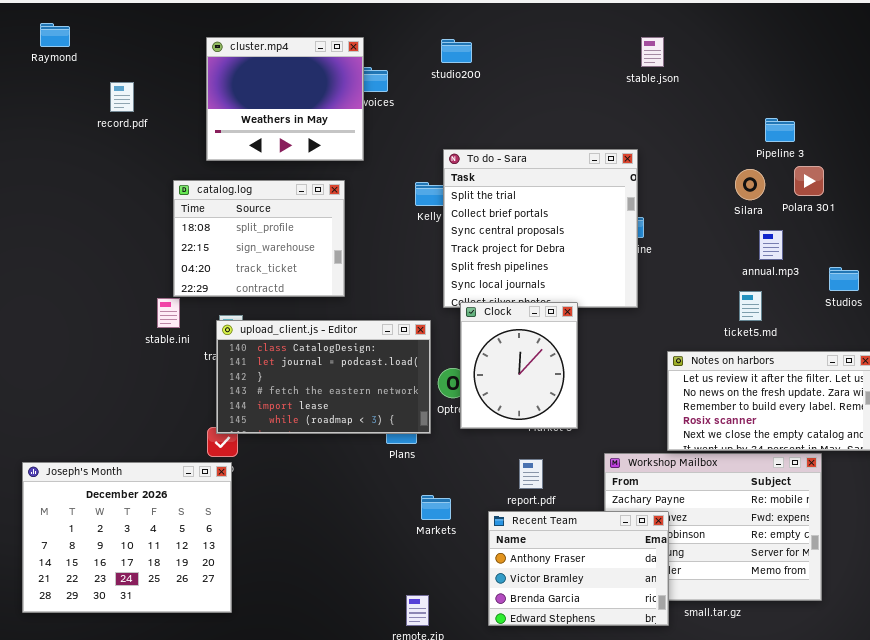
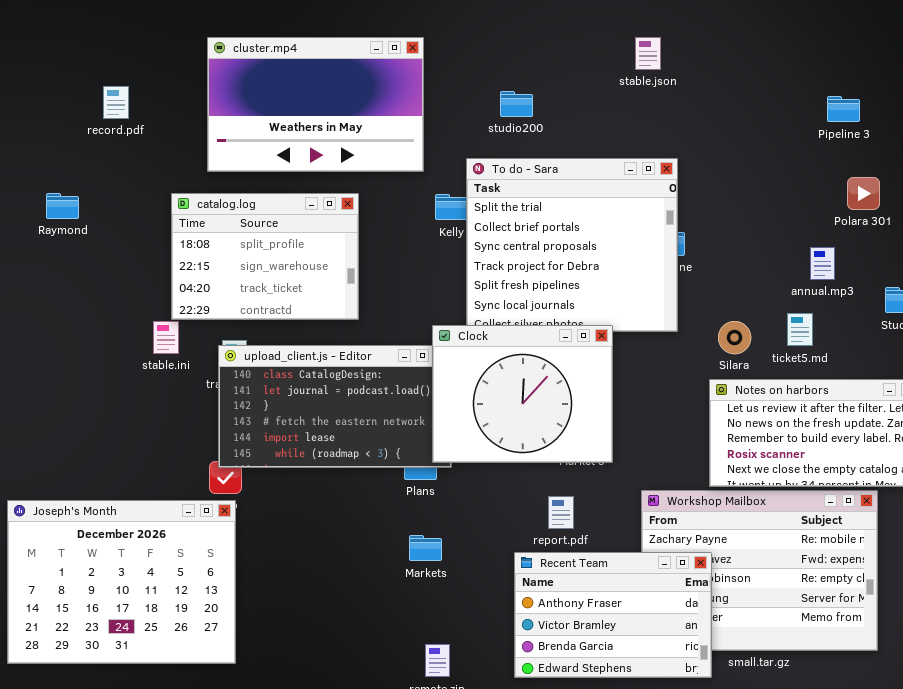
Raymond: [40,23,70,47] -> [46,193,79,219], moved
cluster.mp4: [206,37,364,161] -> [207,37,424,172], resized
stable.json: [641,37,664,67] -> [635,37,661,70], moved
studio200: [441,39,472,63] -> [500,91,533,117], moved
Pipeline 3: [765,118,795,142] -> [827,96,860,122], moved
Silara: [735,169,765,200] -> [718,321,751,354], moved
Clock: [460,302,578,429] -> [432,325,613,463], resized
Markets: [421,495,451,520] -> [409,535,442,561], moved

